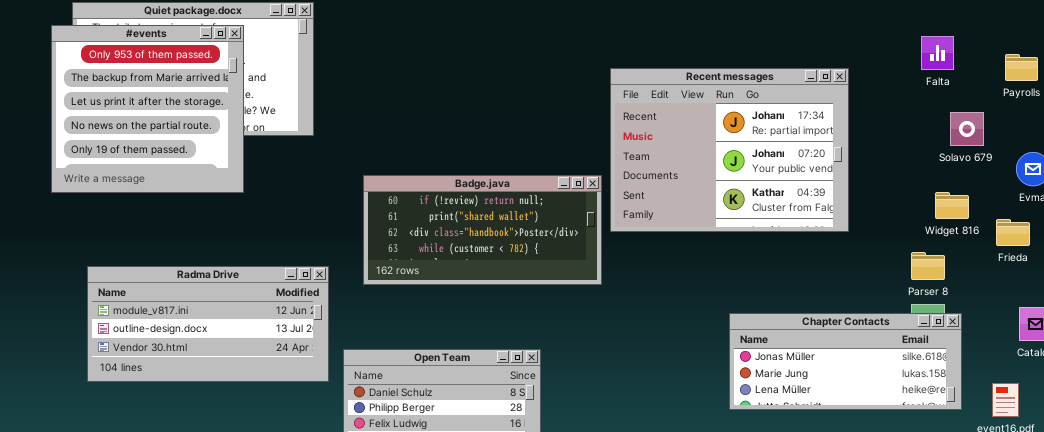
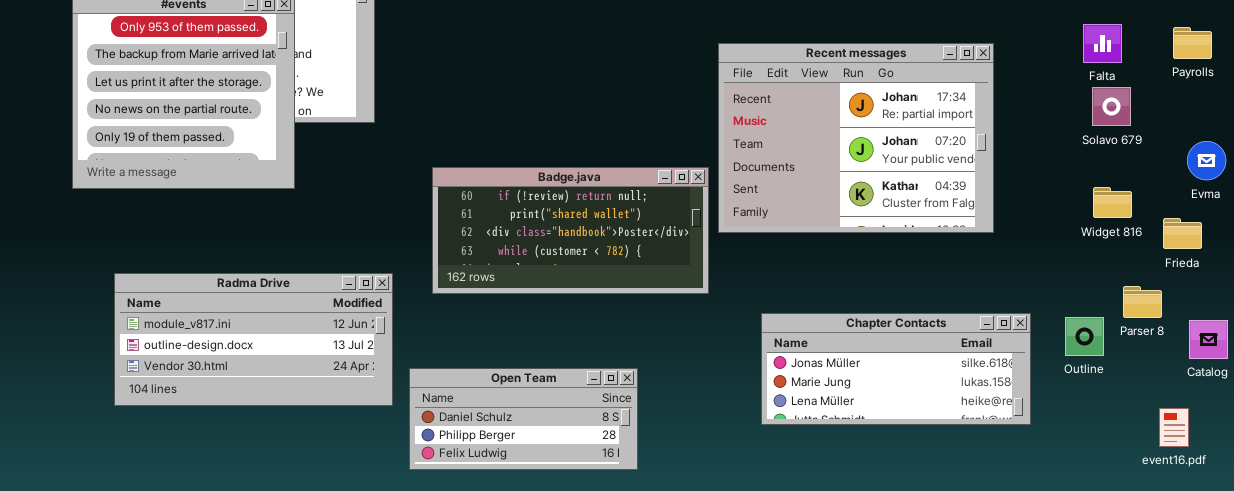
Falta: [921,36,954,70] -> [1083,24,1122,63], moved
Solavo 679: [950,112,984,146] -> [1092,87,1131,126], moved
Parser 8: [911,252,945,280] -> [1123,286,1162,318], moved
Chapter Contacts: [729,313,962,410] -> [761,313,1031,425], moved

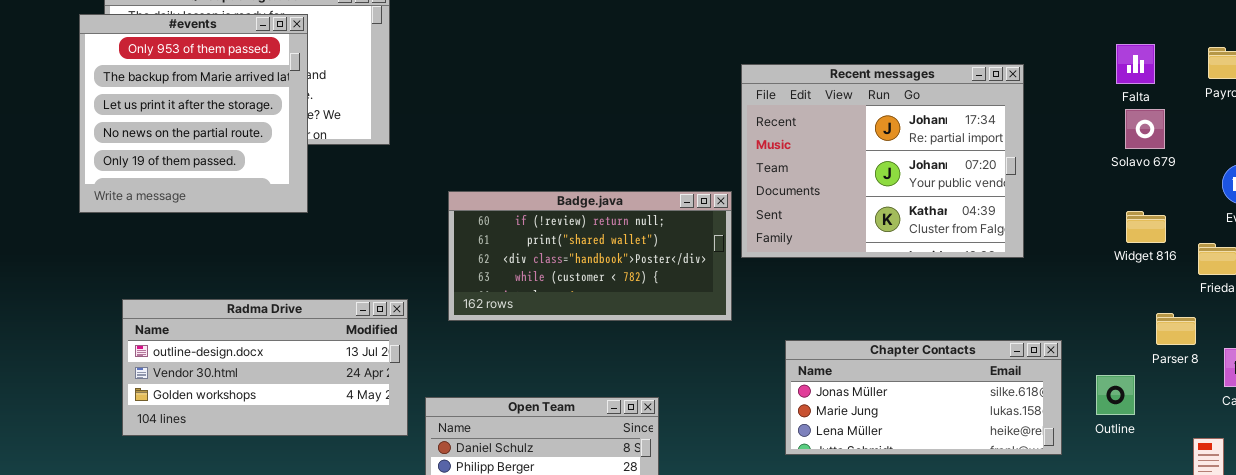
Radma Drive: [114,273,393,406] -> [122,299,408,436], scrolled down 1 row
Outline: [1065,317,1104,356] -> [1096,375,1135,415], moved

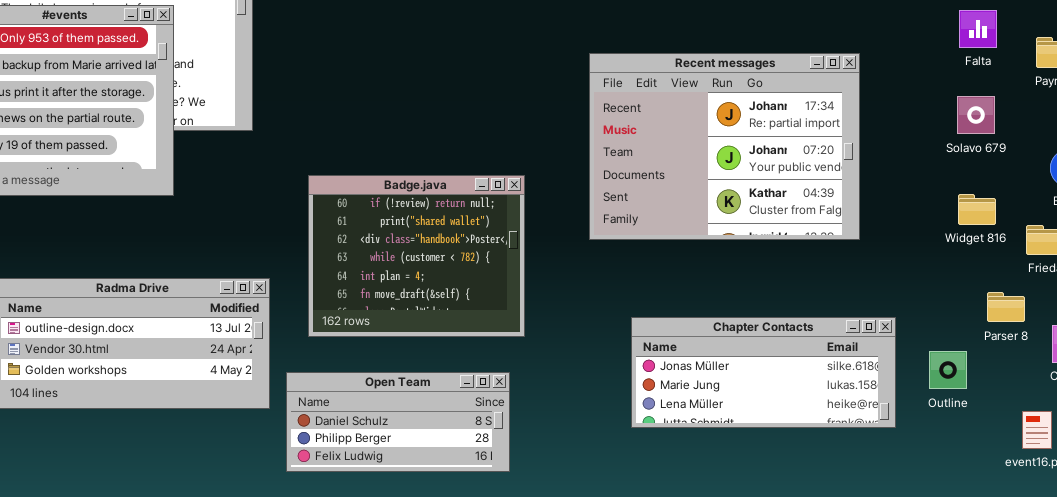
Falta: [1116,44,1155,84] -> [959,10,997,48], moved
Badge.java: [448,191,732,321] -> [308,175,525,337], resized

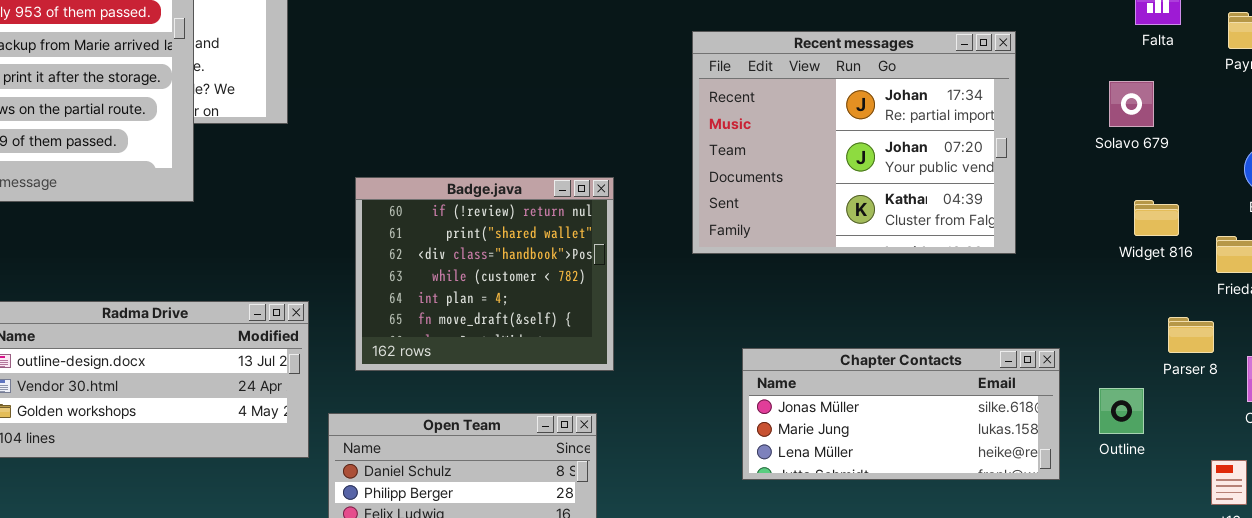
Solavo 679: [957,96,995,134] -> [1109,81,1154,127], moved

